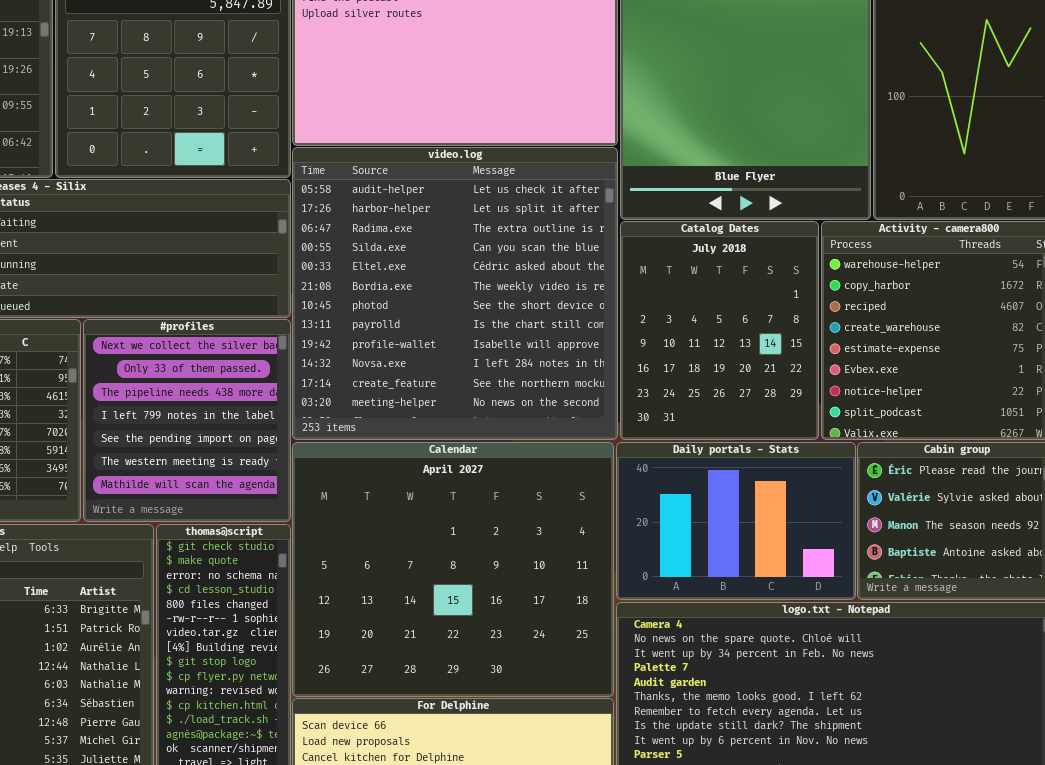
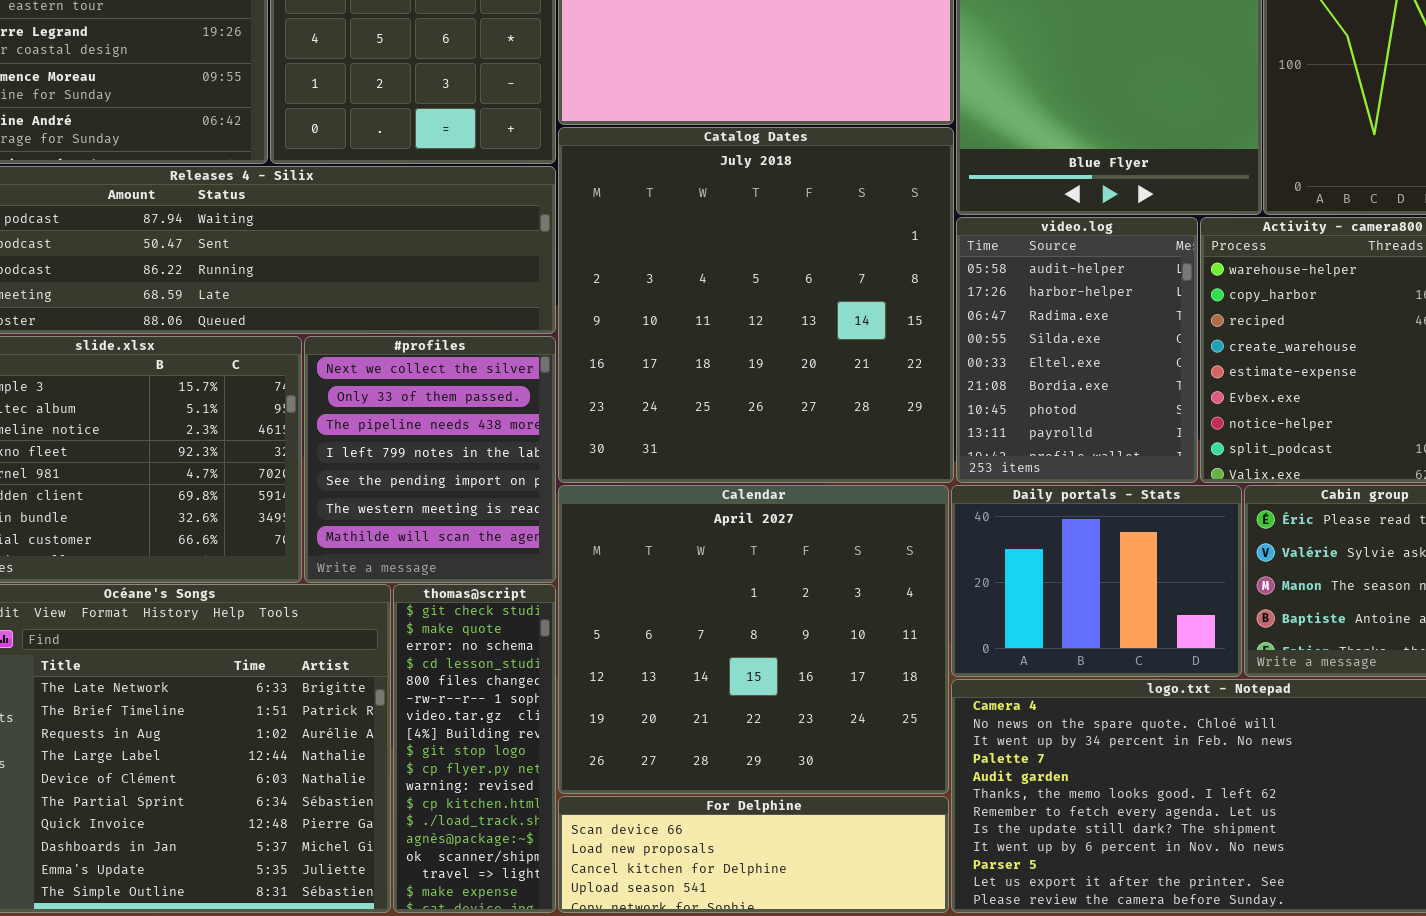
video.log: [292,147,618,440] -> [956,217,1198,483], moved, resized
Catalog Dates: [620,221,819,440] -> [558,127,954,483], moved, resized

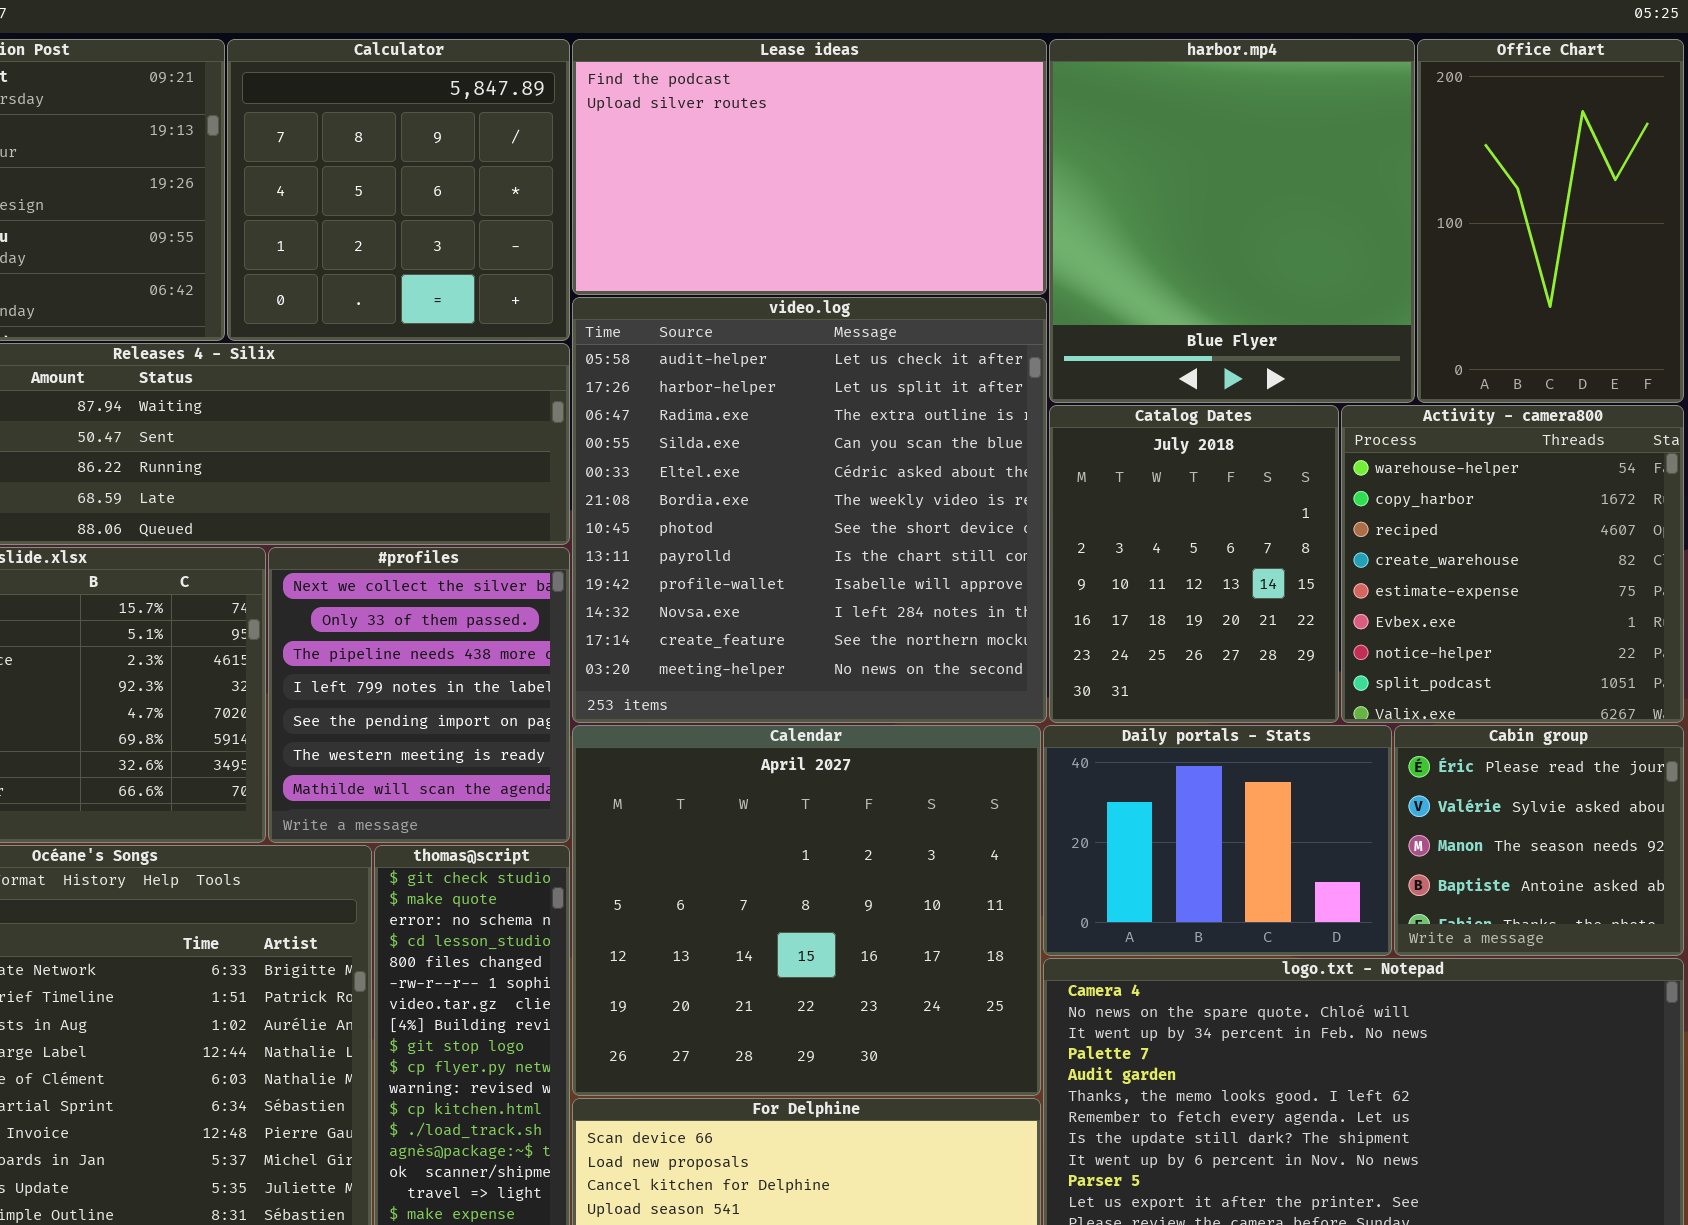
Catalog Dates: [558,127,954,483] -> [1049,405,1339,723], moved, resized
video.log: [956,217,1198,483] -> [572,297,1047,723], moved, resized

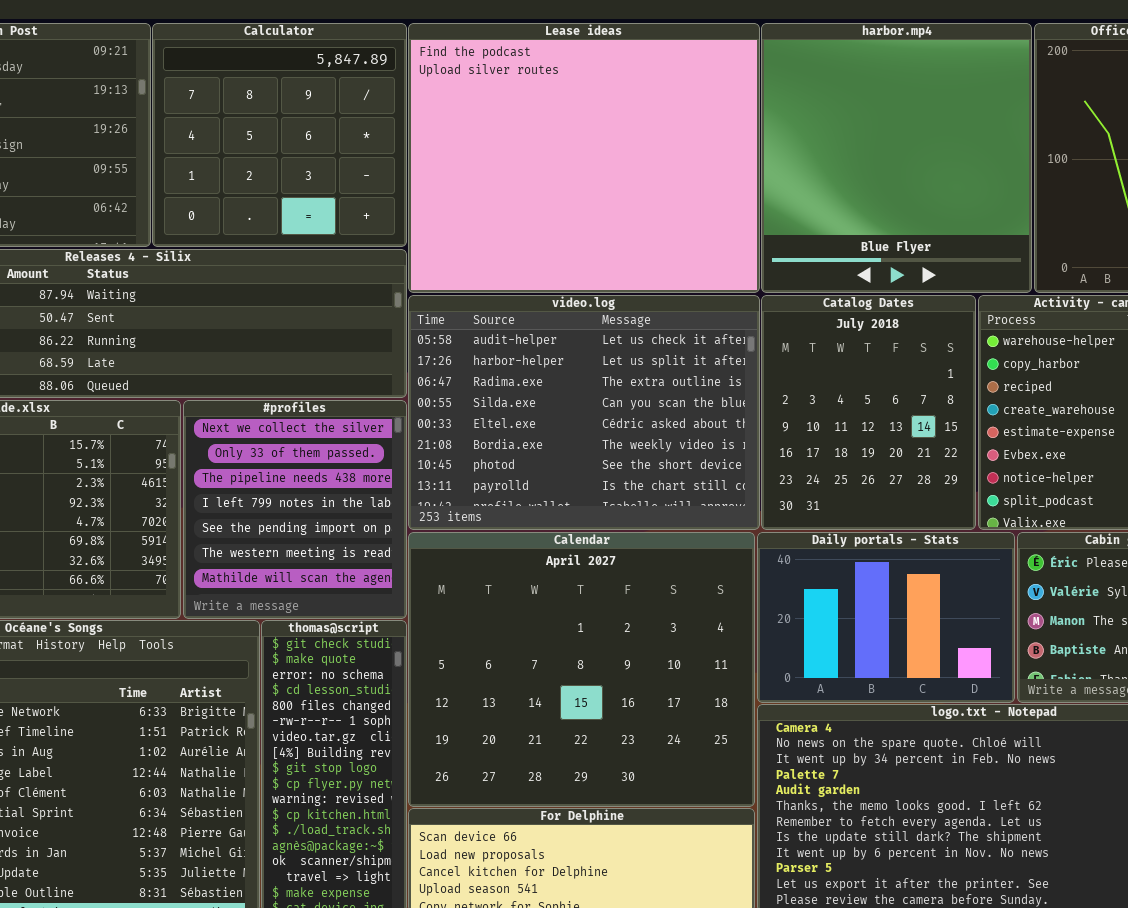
Lease ideas: [572,39,1047,295] -> [408,23,760,293], resized
video.log: [572,297,1047,723] -> [408,295,760,530], resized

